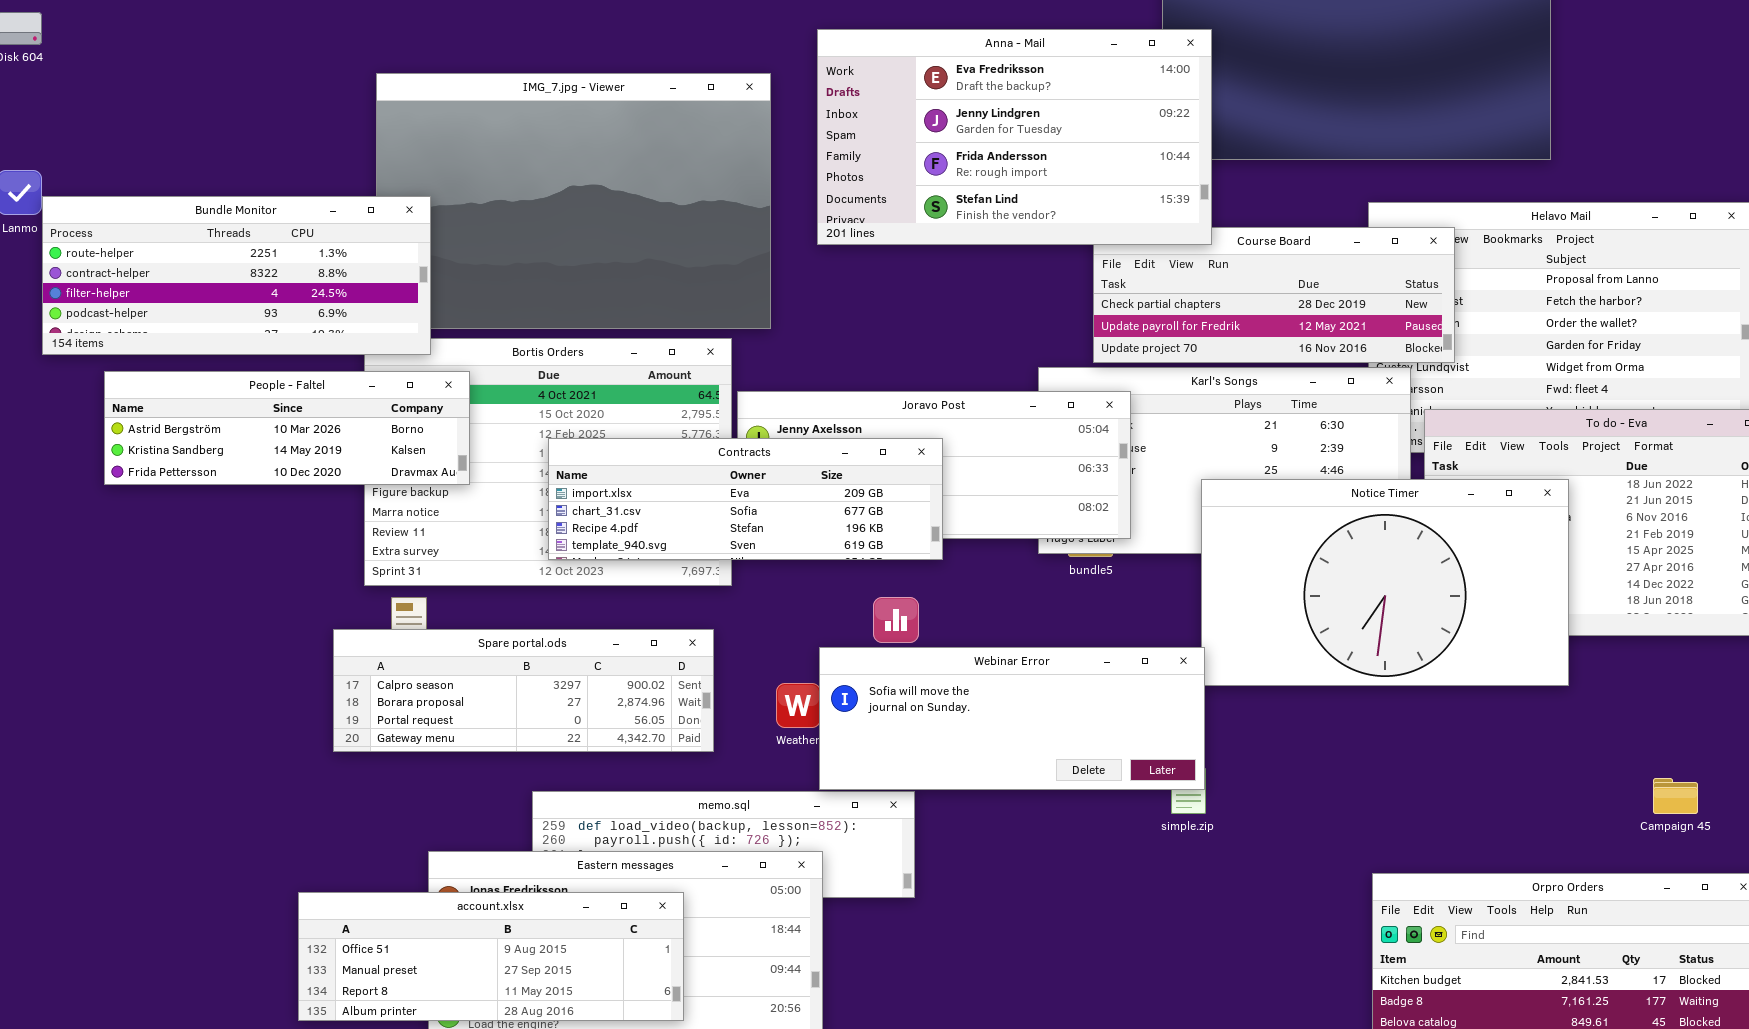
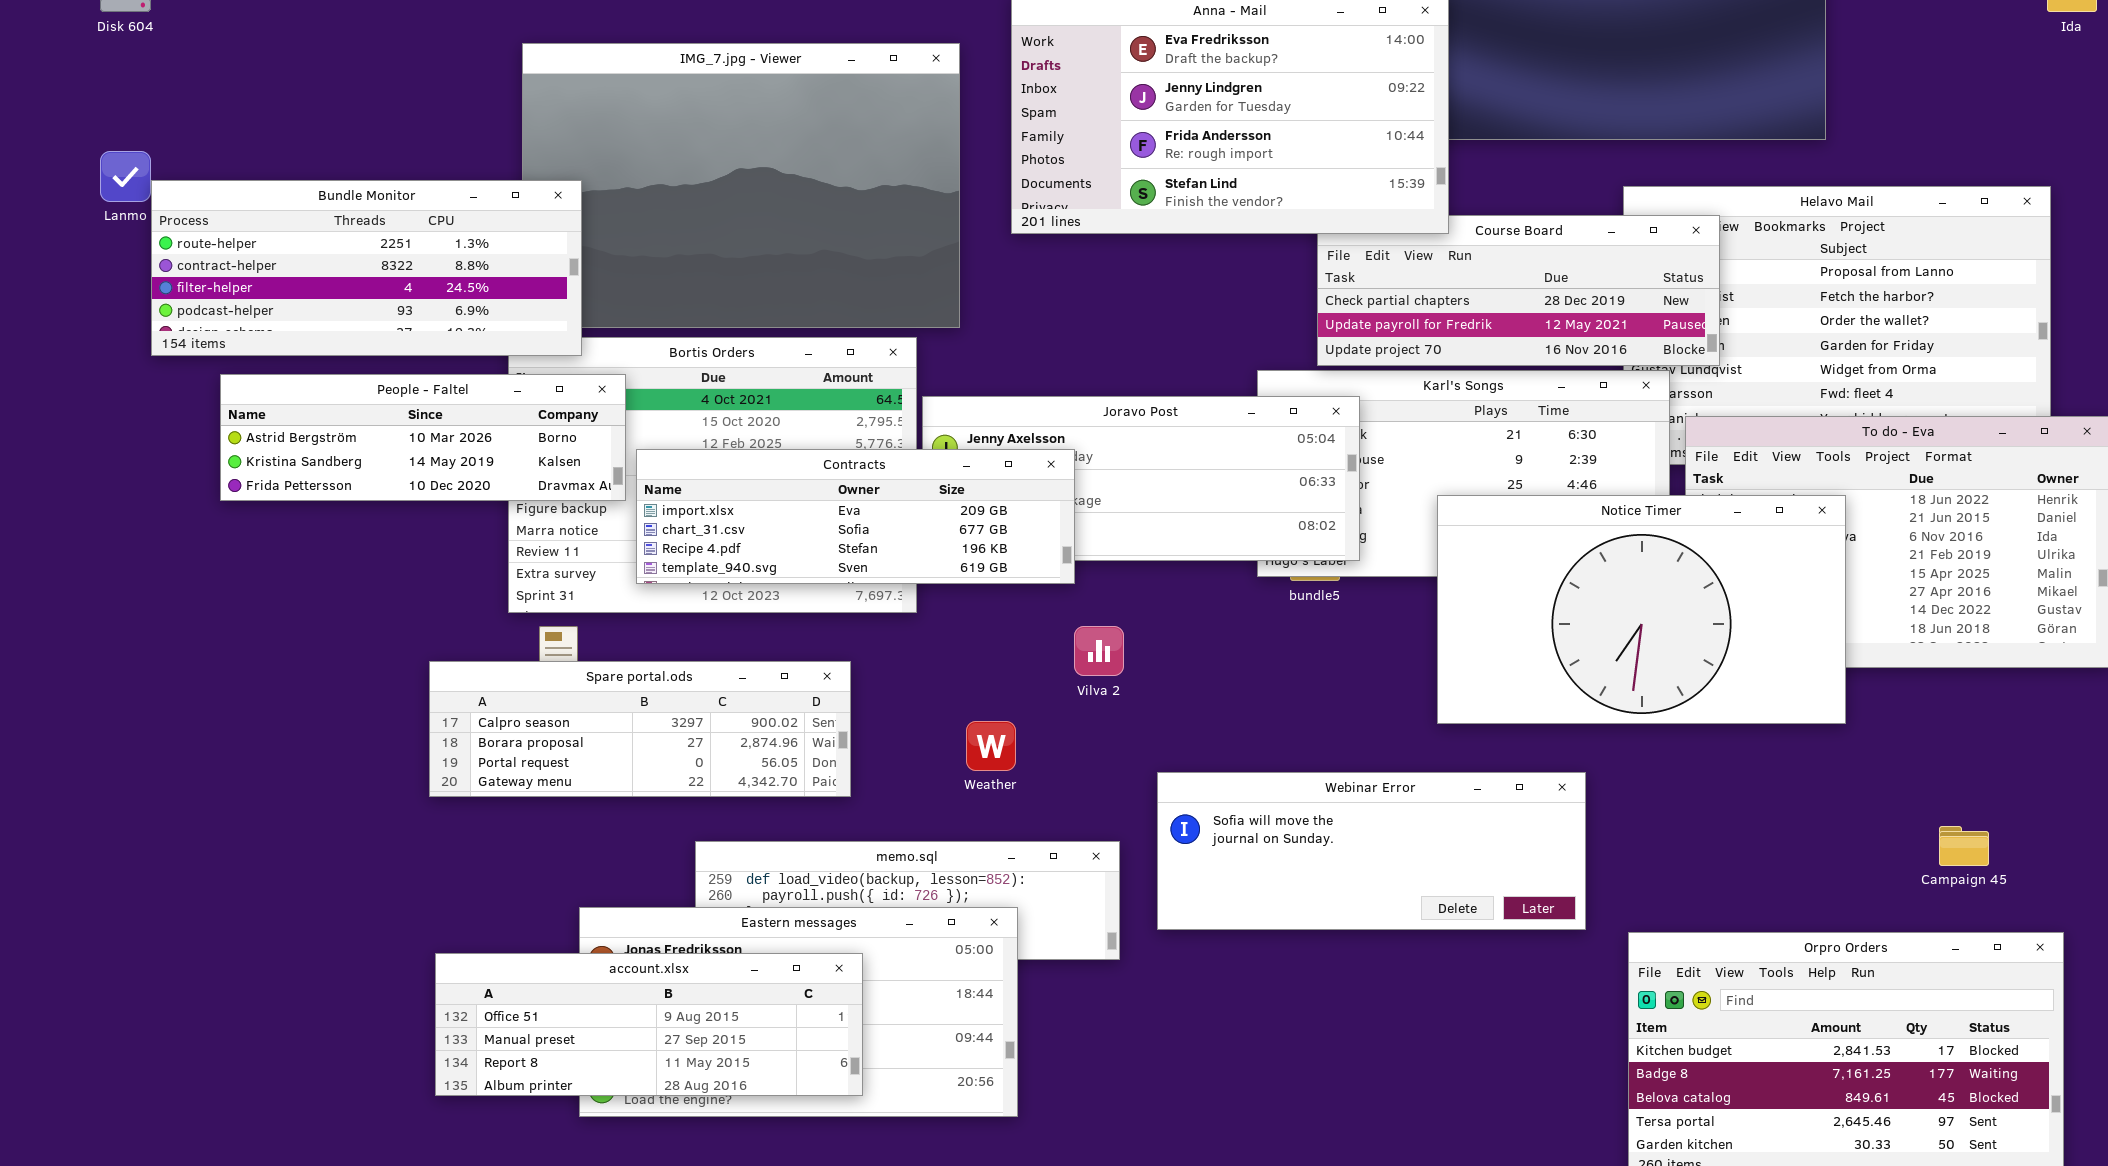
Contracts: [548,438,943,560] -> [636,449,1075,584], moved
Spare portal.ods: [333,629,714,752] -> [429,661,851,797], moved
Webinar Error: [819,647,1205,790] -> [1157,772,1586,930], moved

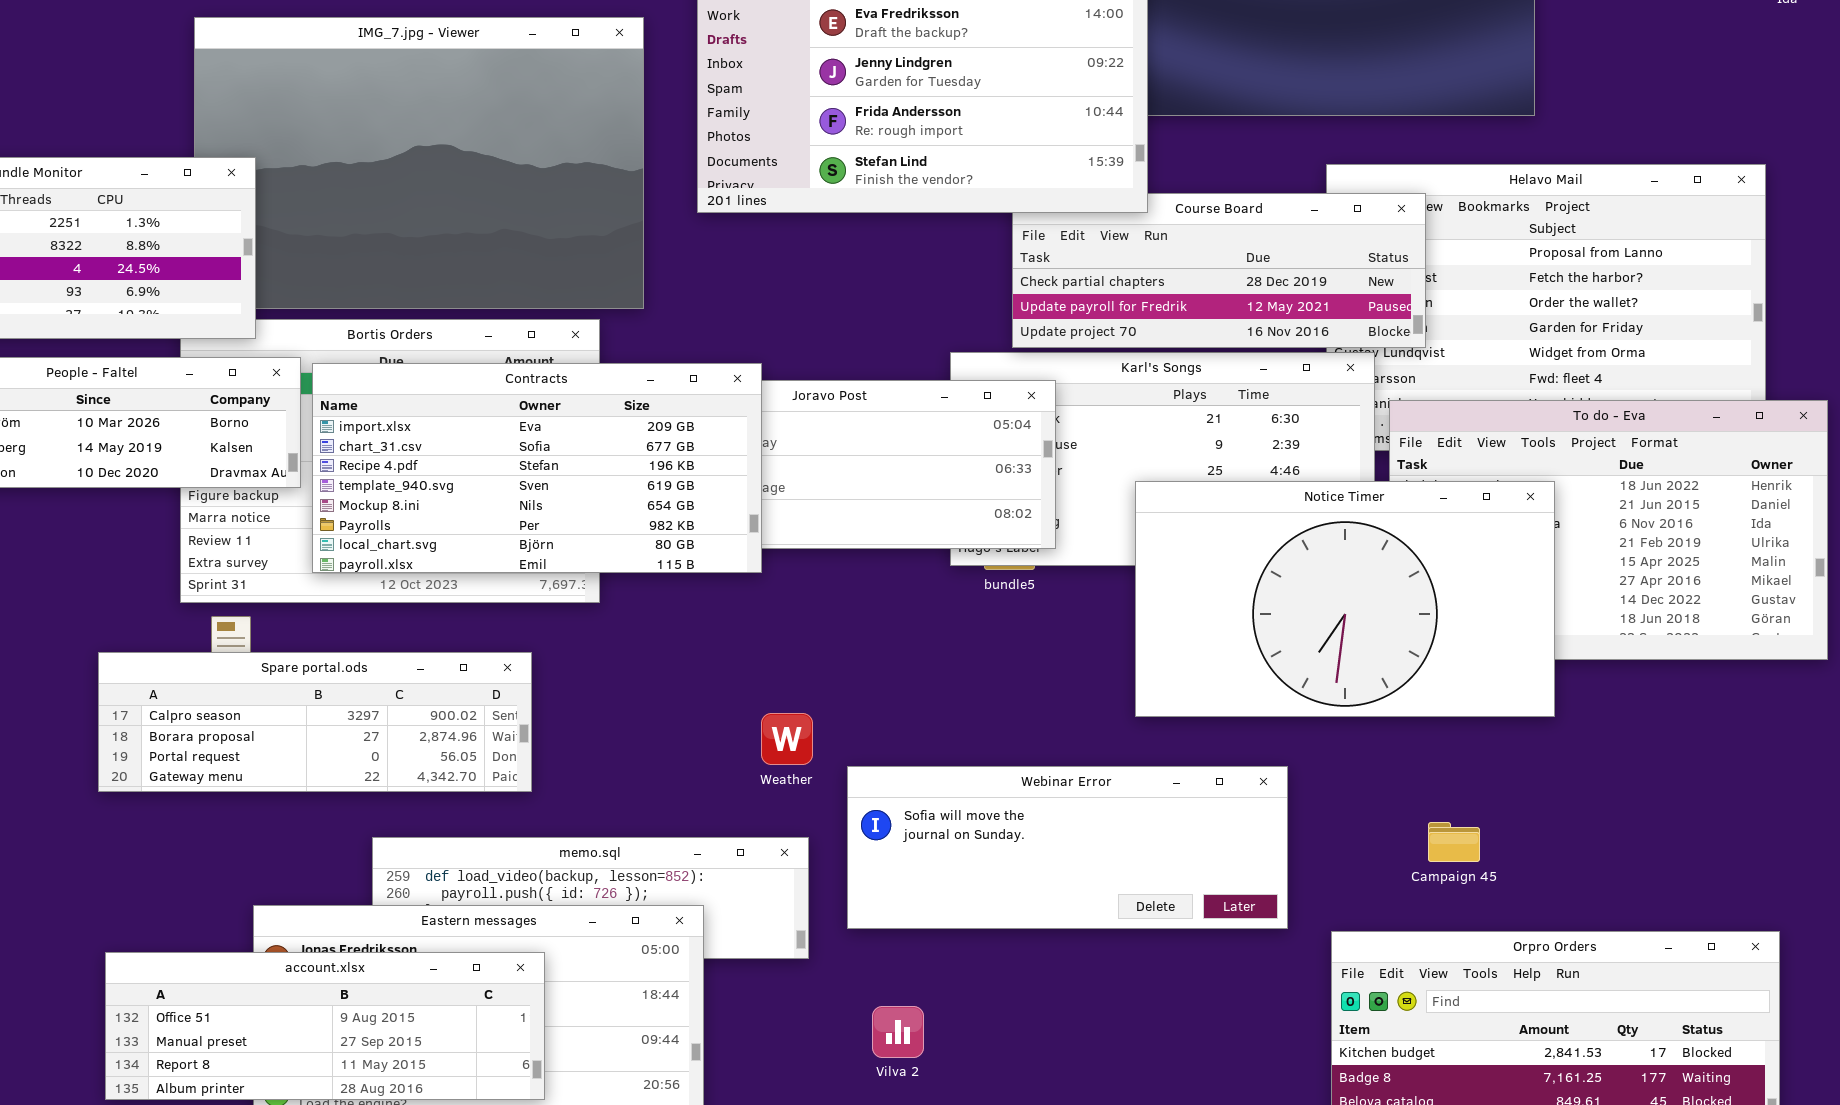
Contracts: [636,449,1075,584] -> [312,363,762,573], resized
Vilva 2: [1074,626,1124,676] -> [872,1006,924,1058], moved
Weather: [966,721,1016,771] -> [761,713,813,765], moved
Campaign 45: [1939,826,1989,866] -> [1428,822,1480,862], moved

